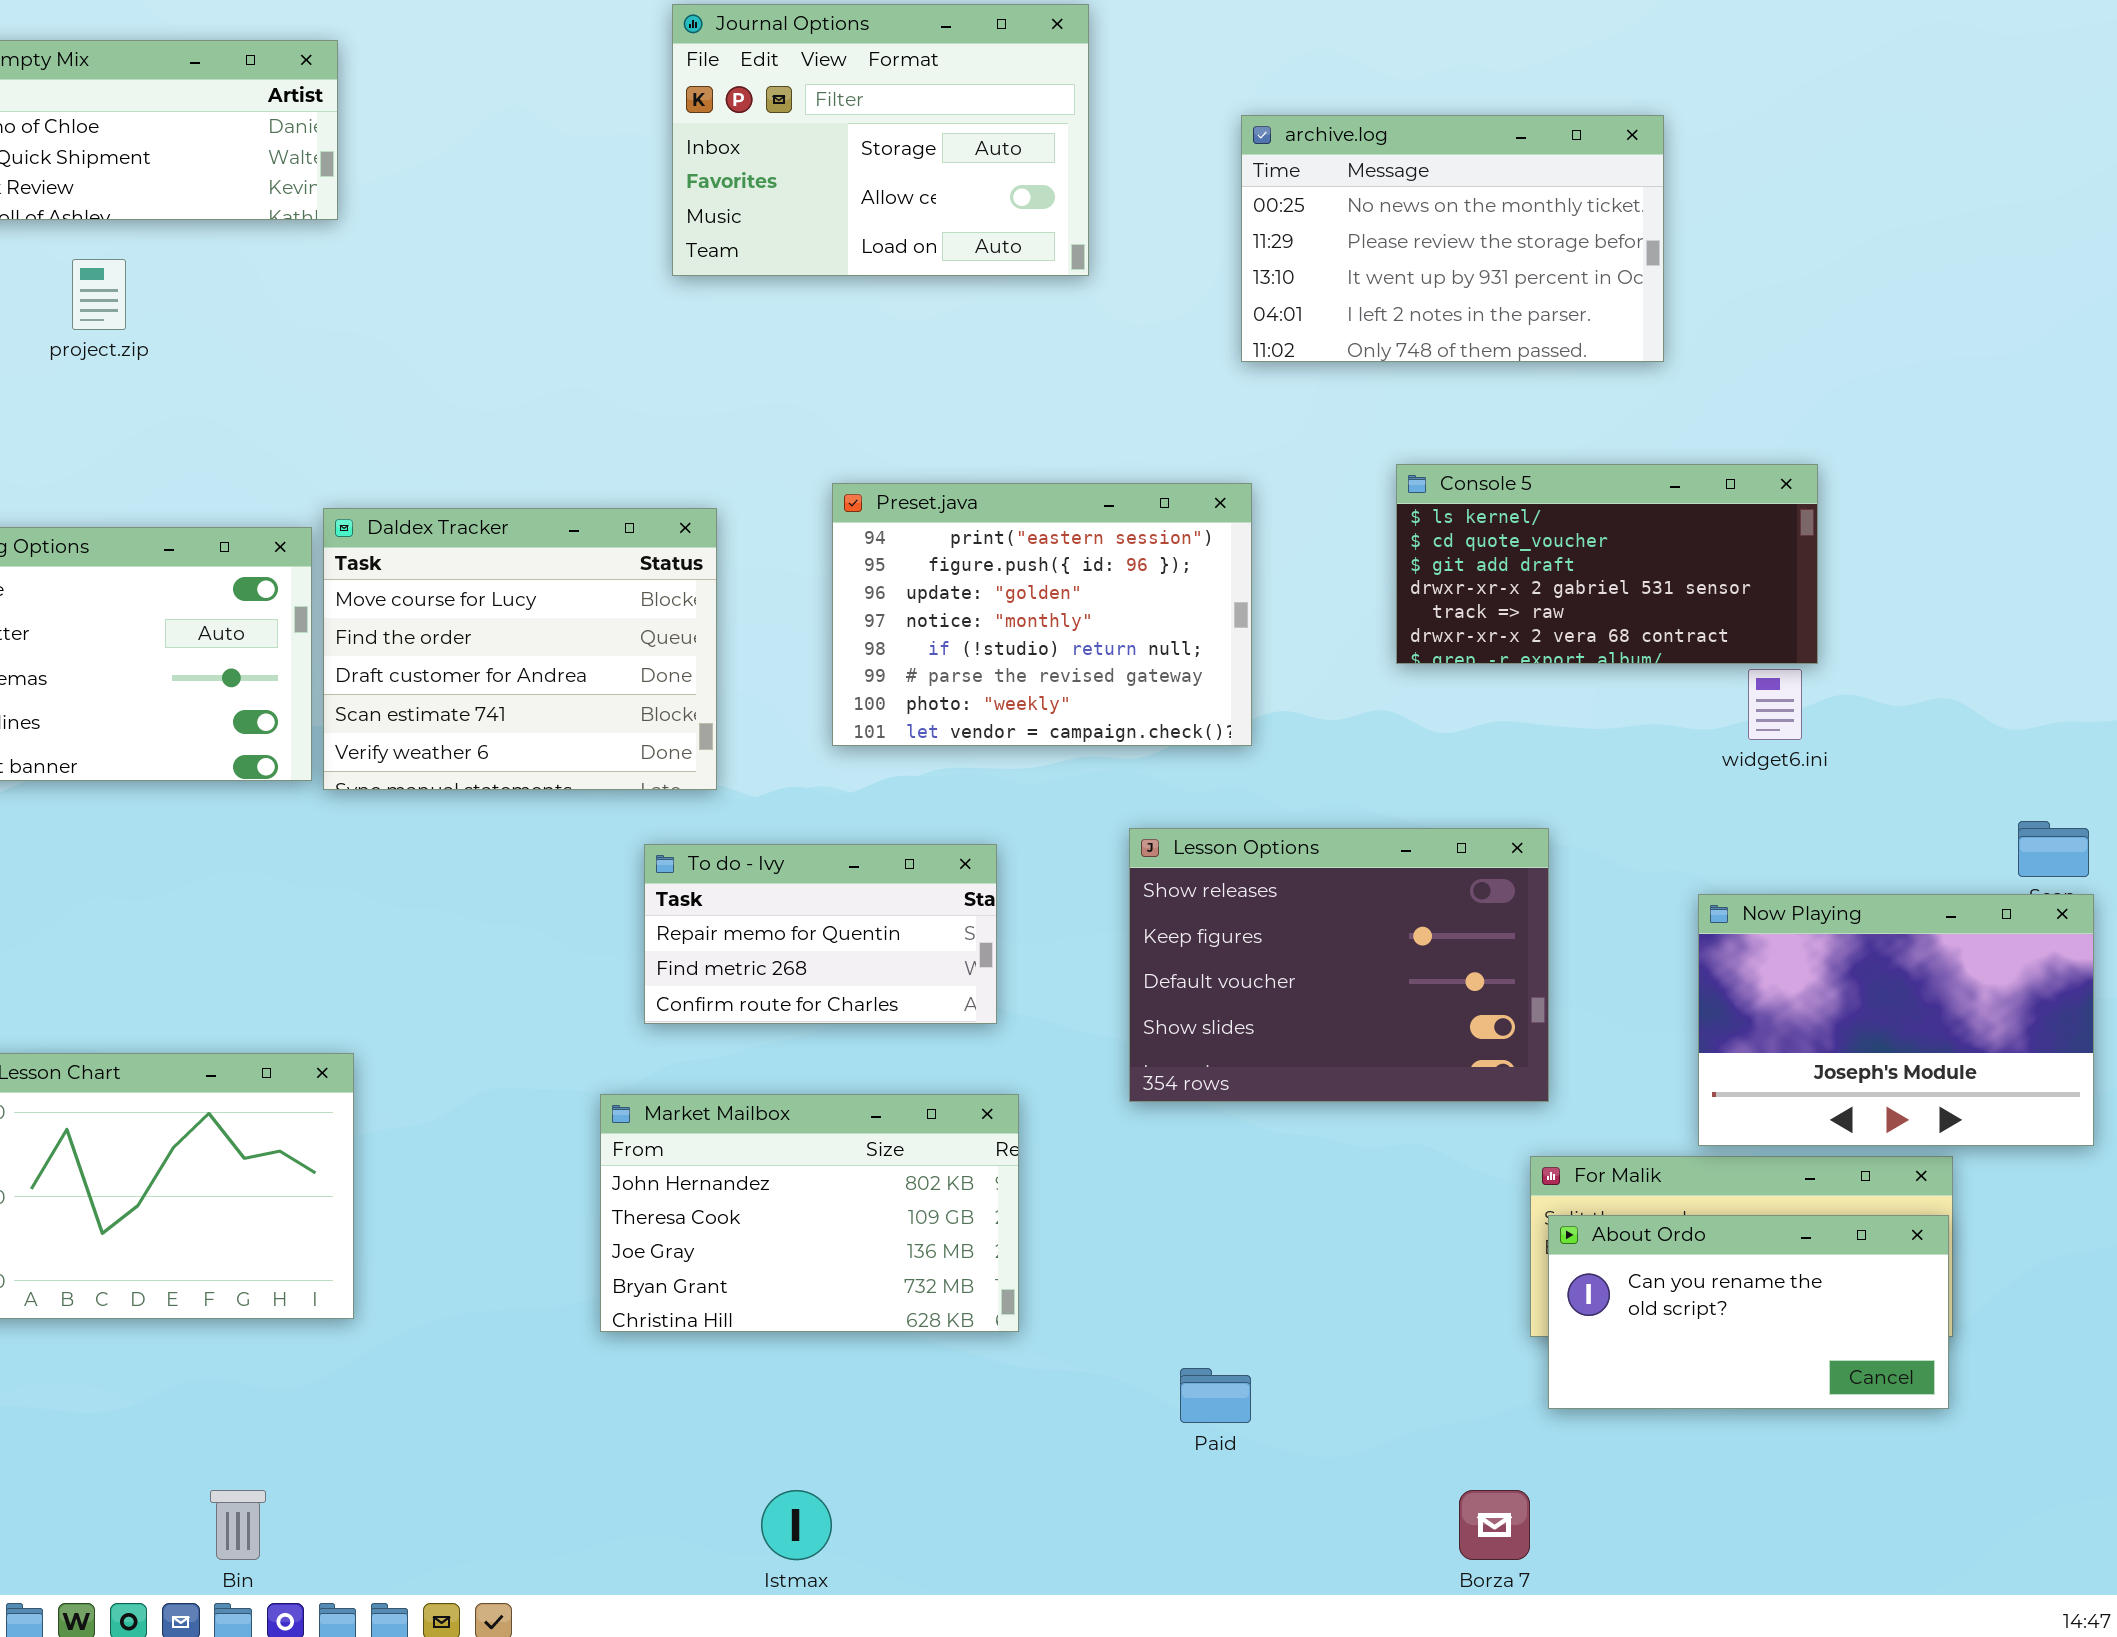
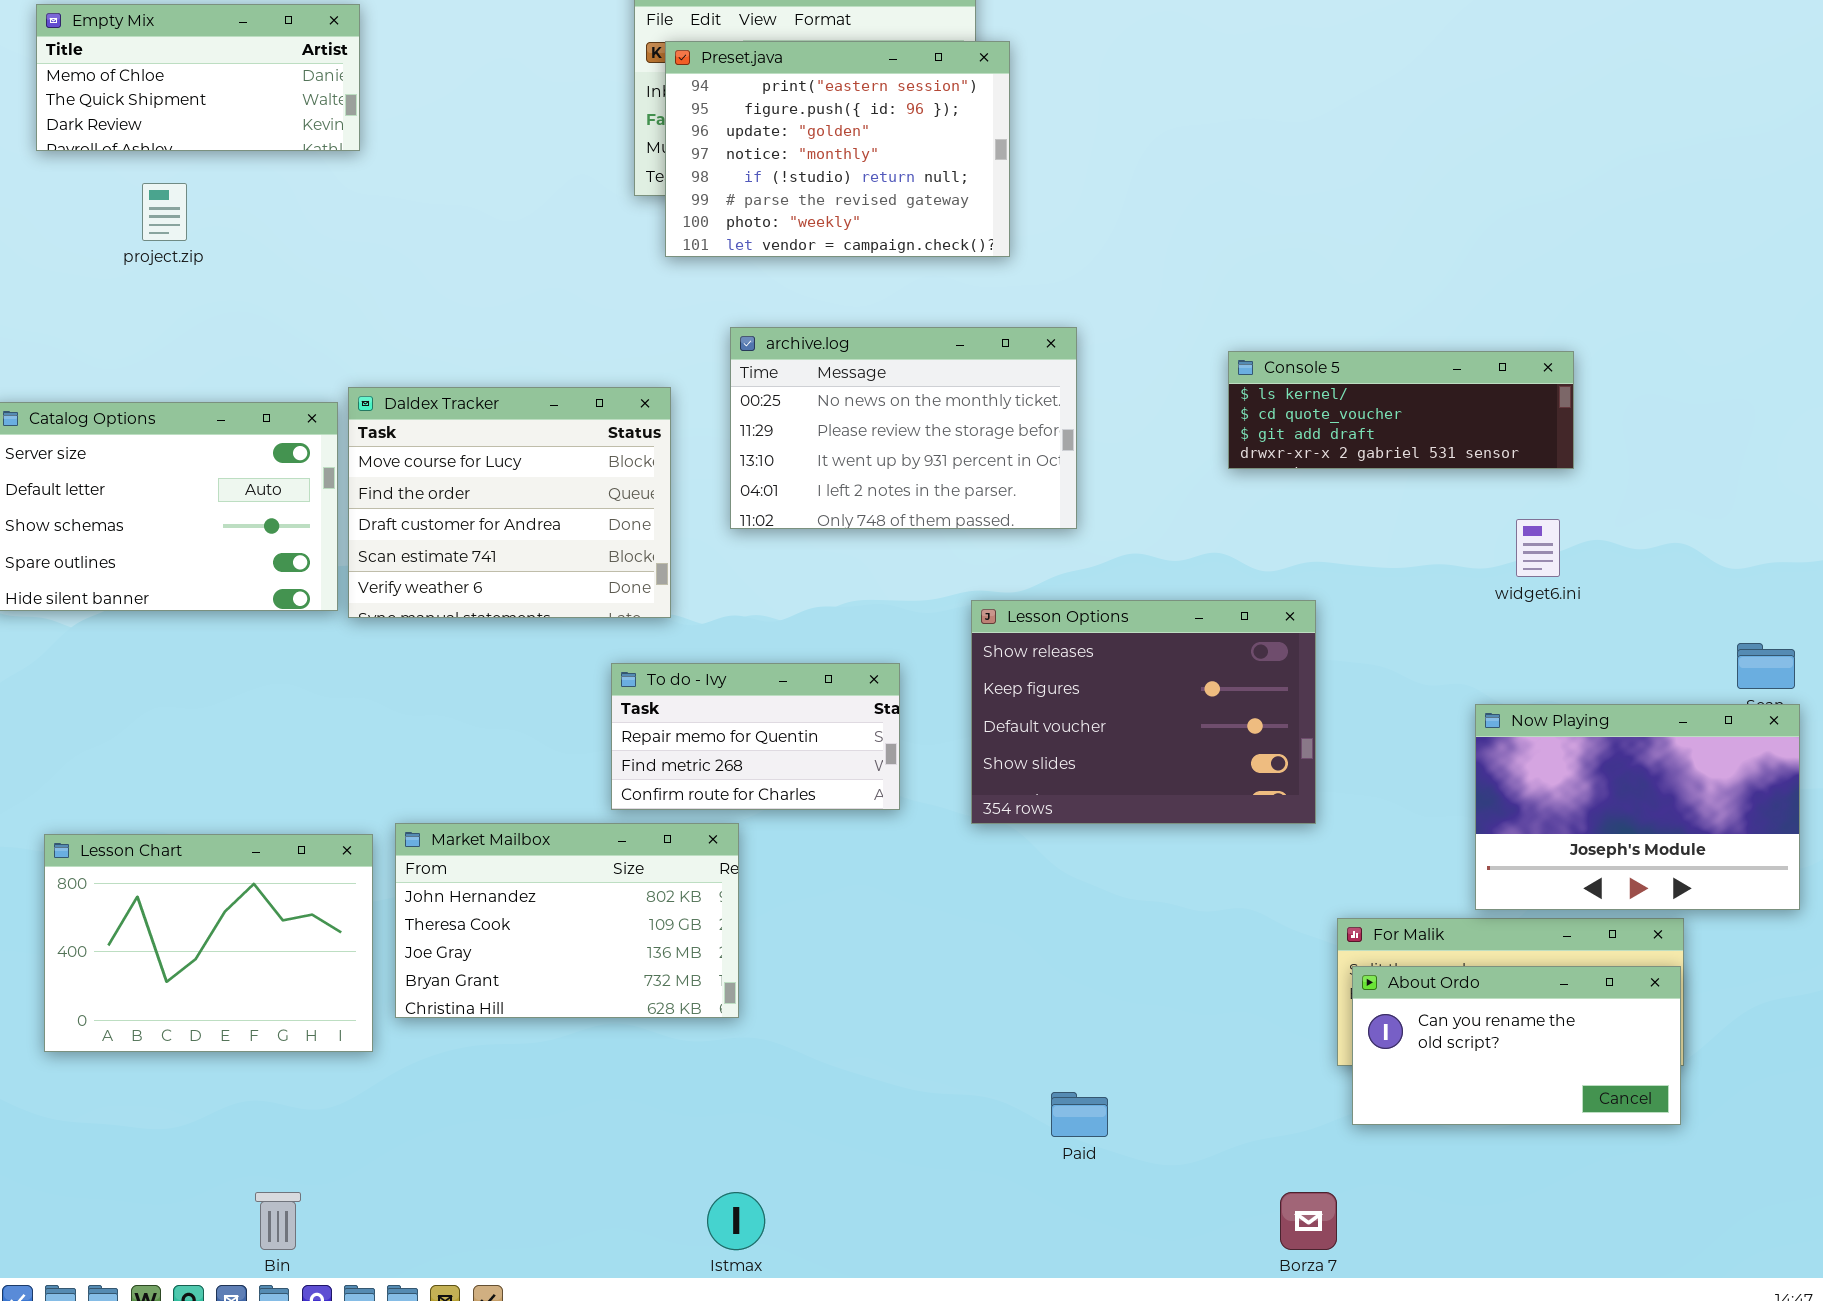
archive.log: [1241,115,1664,362] -> [730,327,1077,529], moved
Console 5: [1396,464,1818,664] -> [1228,351,1574,469], resized
Preset.java: [832,483,1252,746] -> [665,41,1010,257], moved
Lesson Options: [1129,828,1549,1102] -> [971,600,1316,824], moved
Market Mailbox: [600,1094,1019,1332] -> [395,823,739,1018], moved

